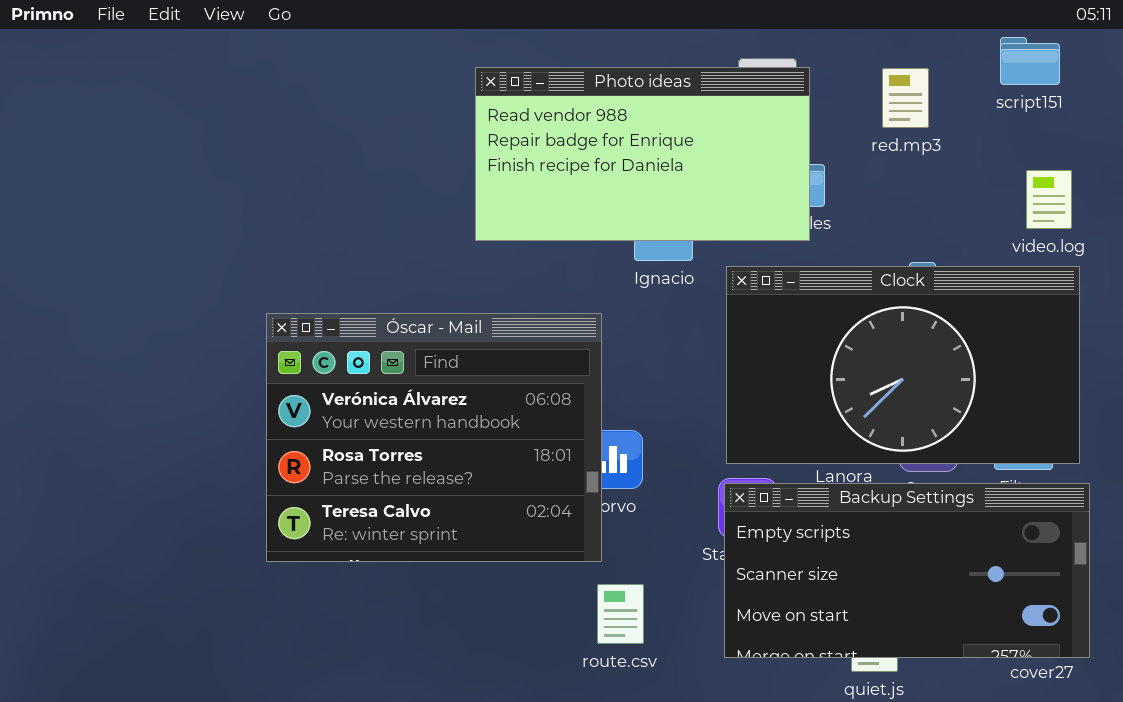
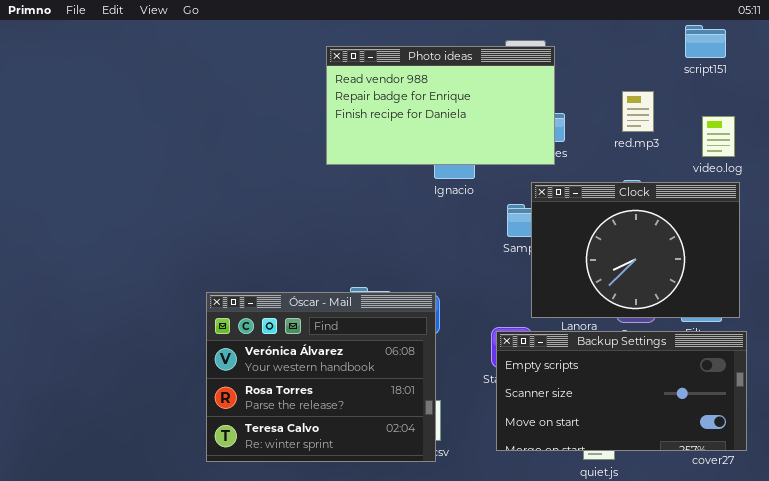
red.mp3: [882,68,929,128] -> [622,91,654,132], moved
Clock: [726,266,1080,464] -> [531,182,740,318], resized
Óscar - Mail: [266,313,602,562] -> [206,292,436,462], moved

